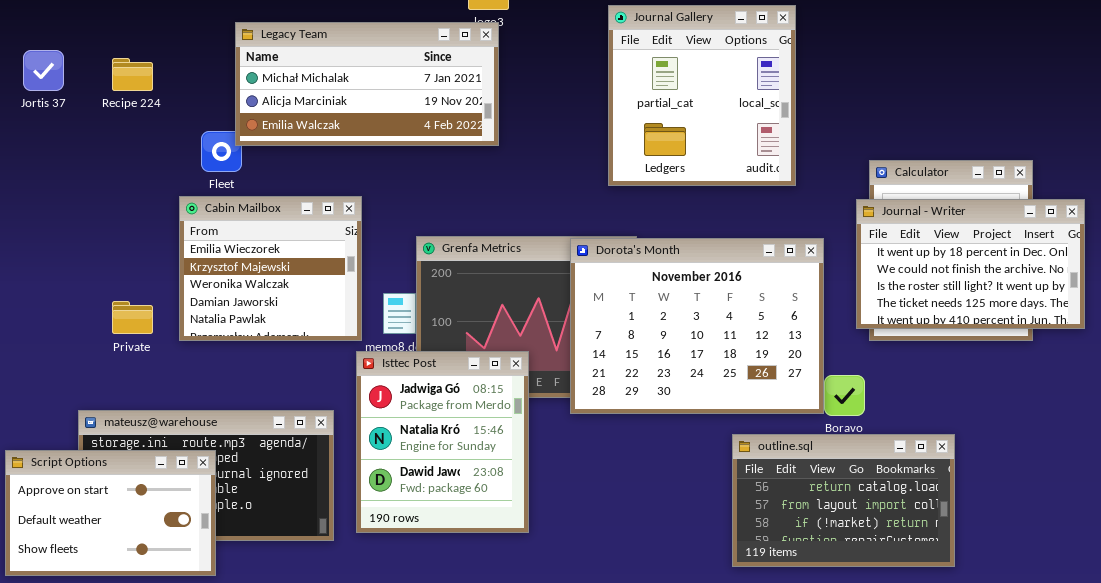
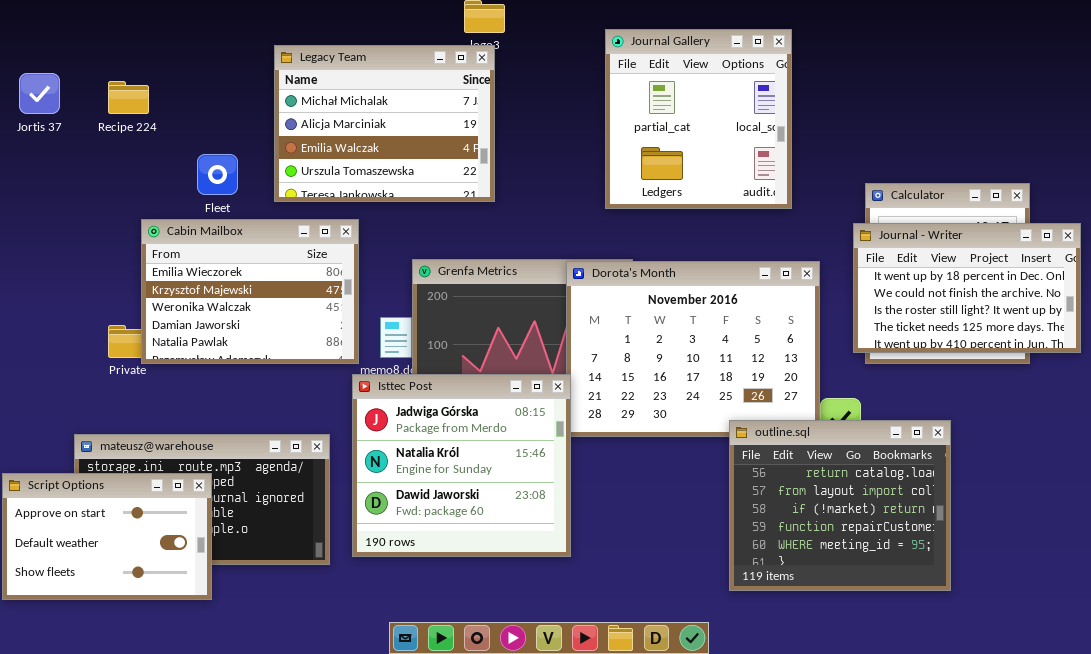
Legacy Team: [235,22,499,146] -> [274,45,495,202], resized
Cabin Mailbox: [179,196,362,341] -> [141,219,359,364], resized
Isttec Post: [356,351,529,533] -> [352,374,571,557], resized
outline.sql: [732,434,955,567] -> [729,420,951,591], resized

